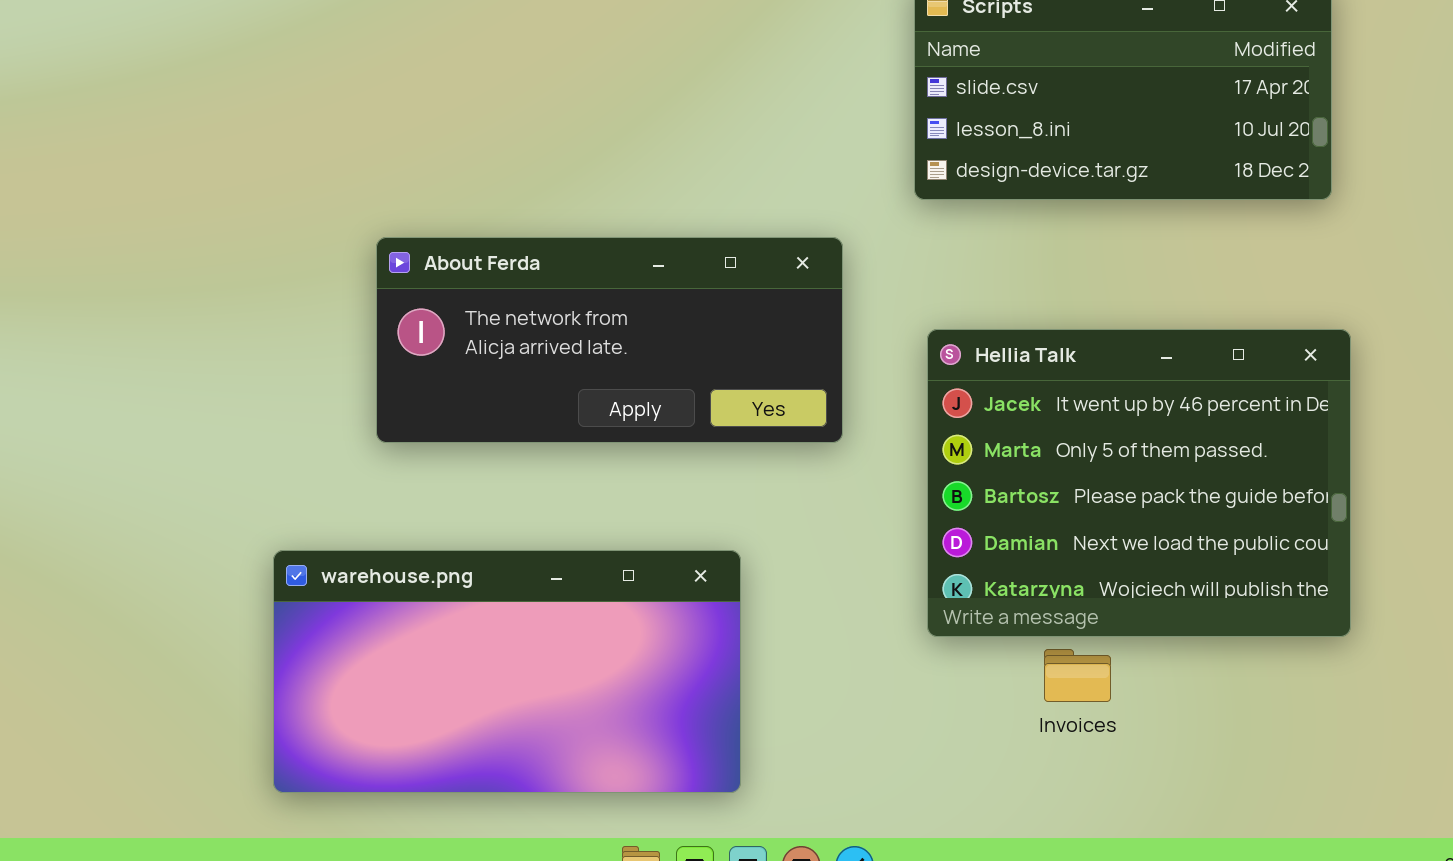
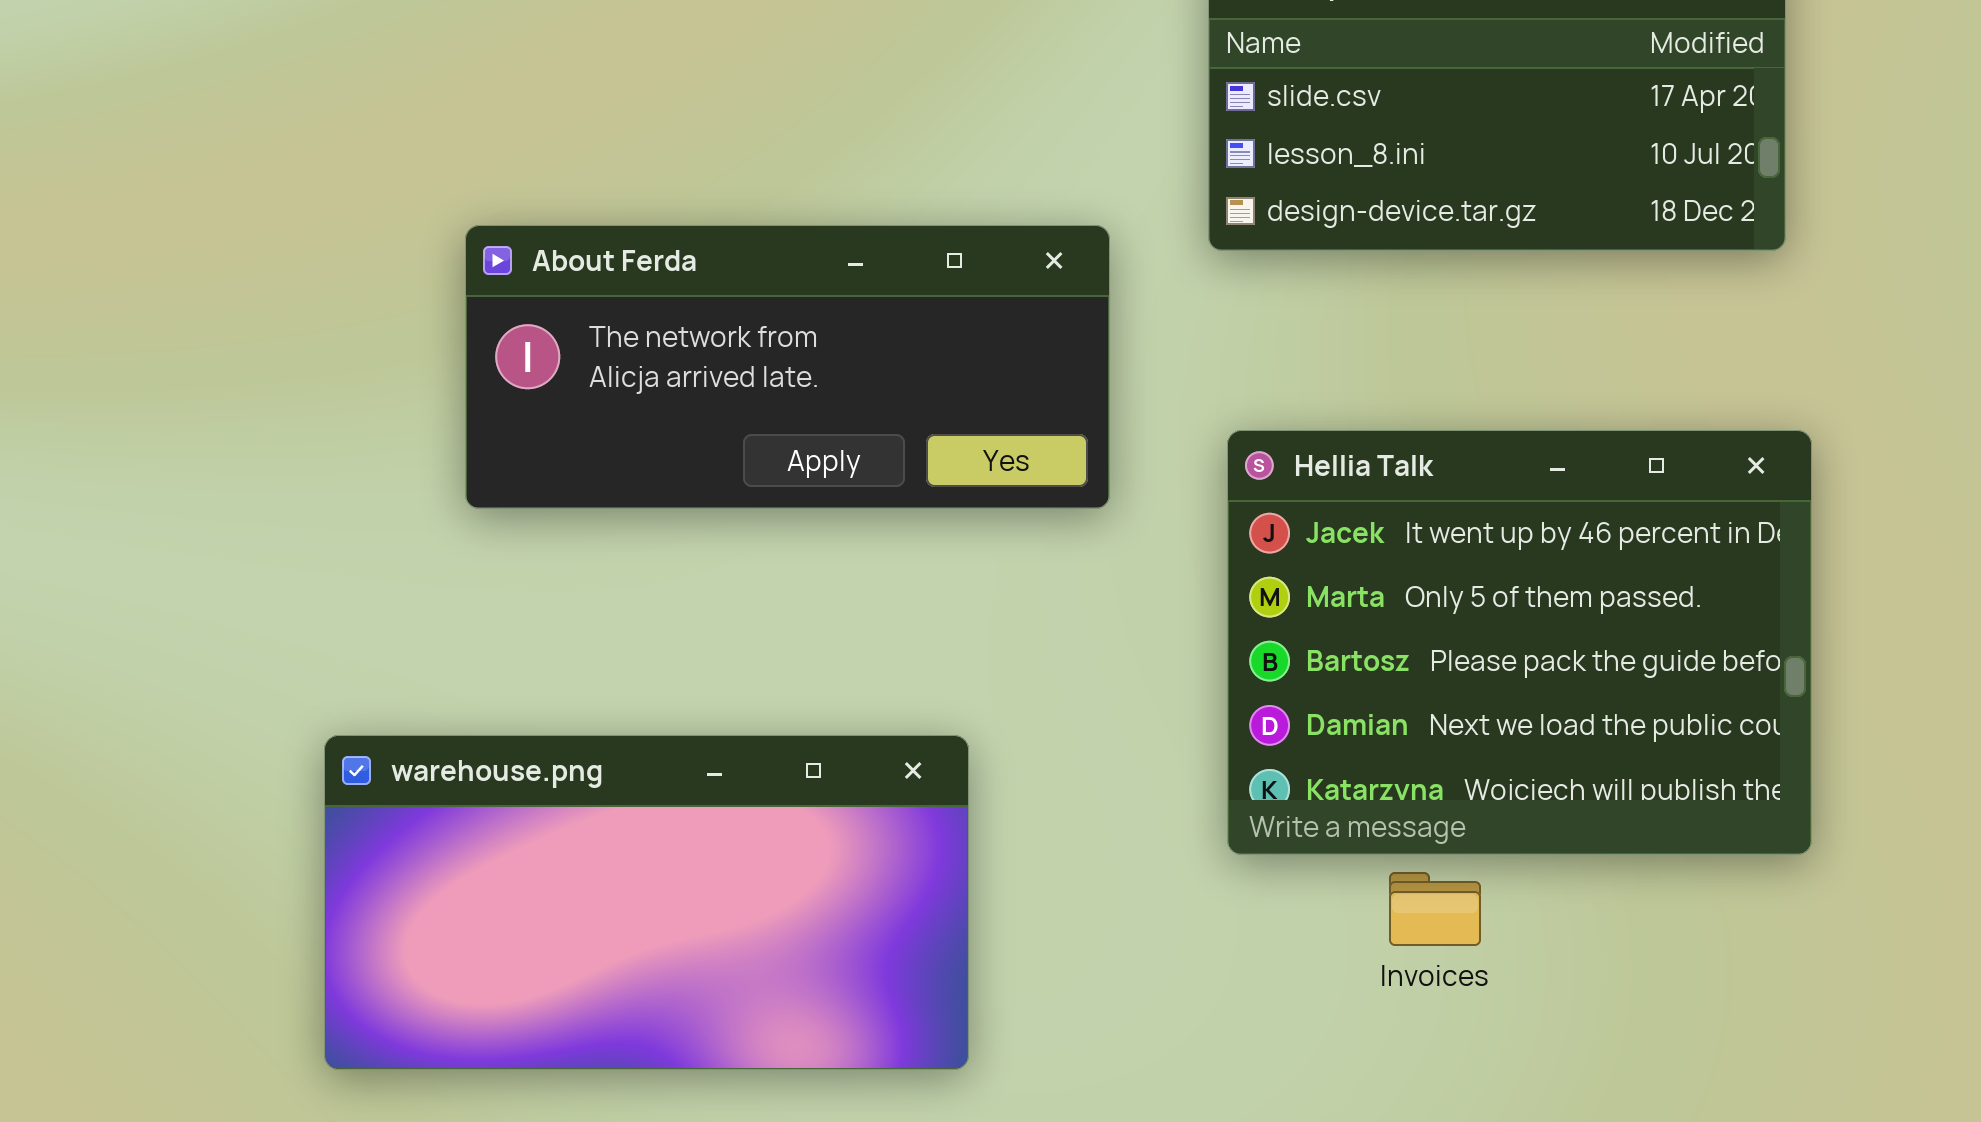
About Ferda: [376,237,843,443] -> [465,225,1110,509], moved

